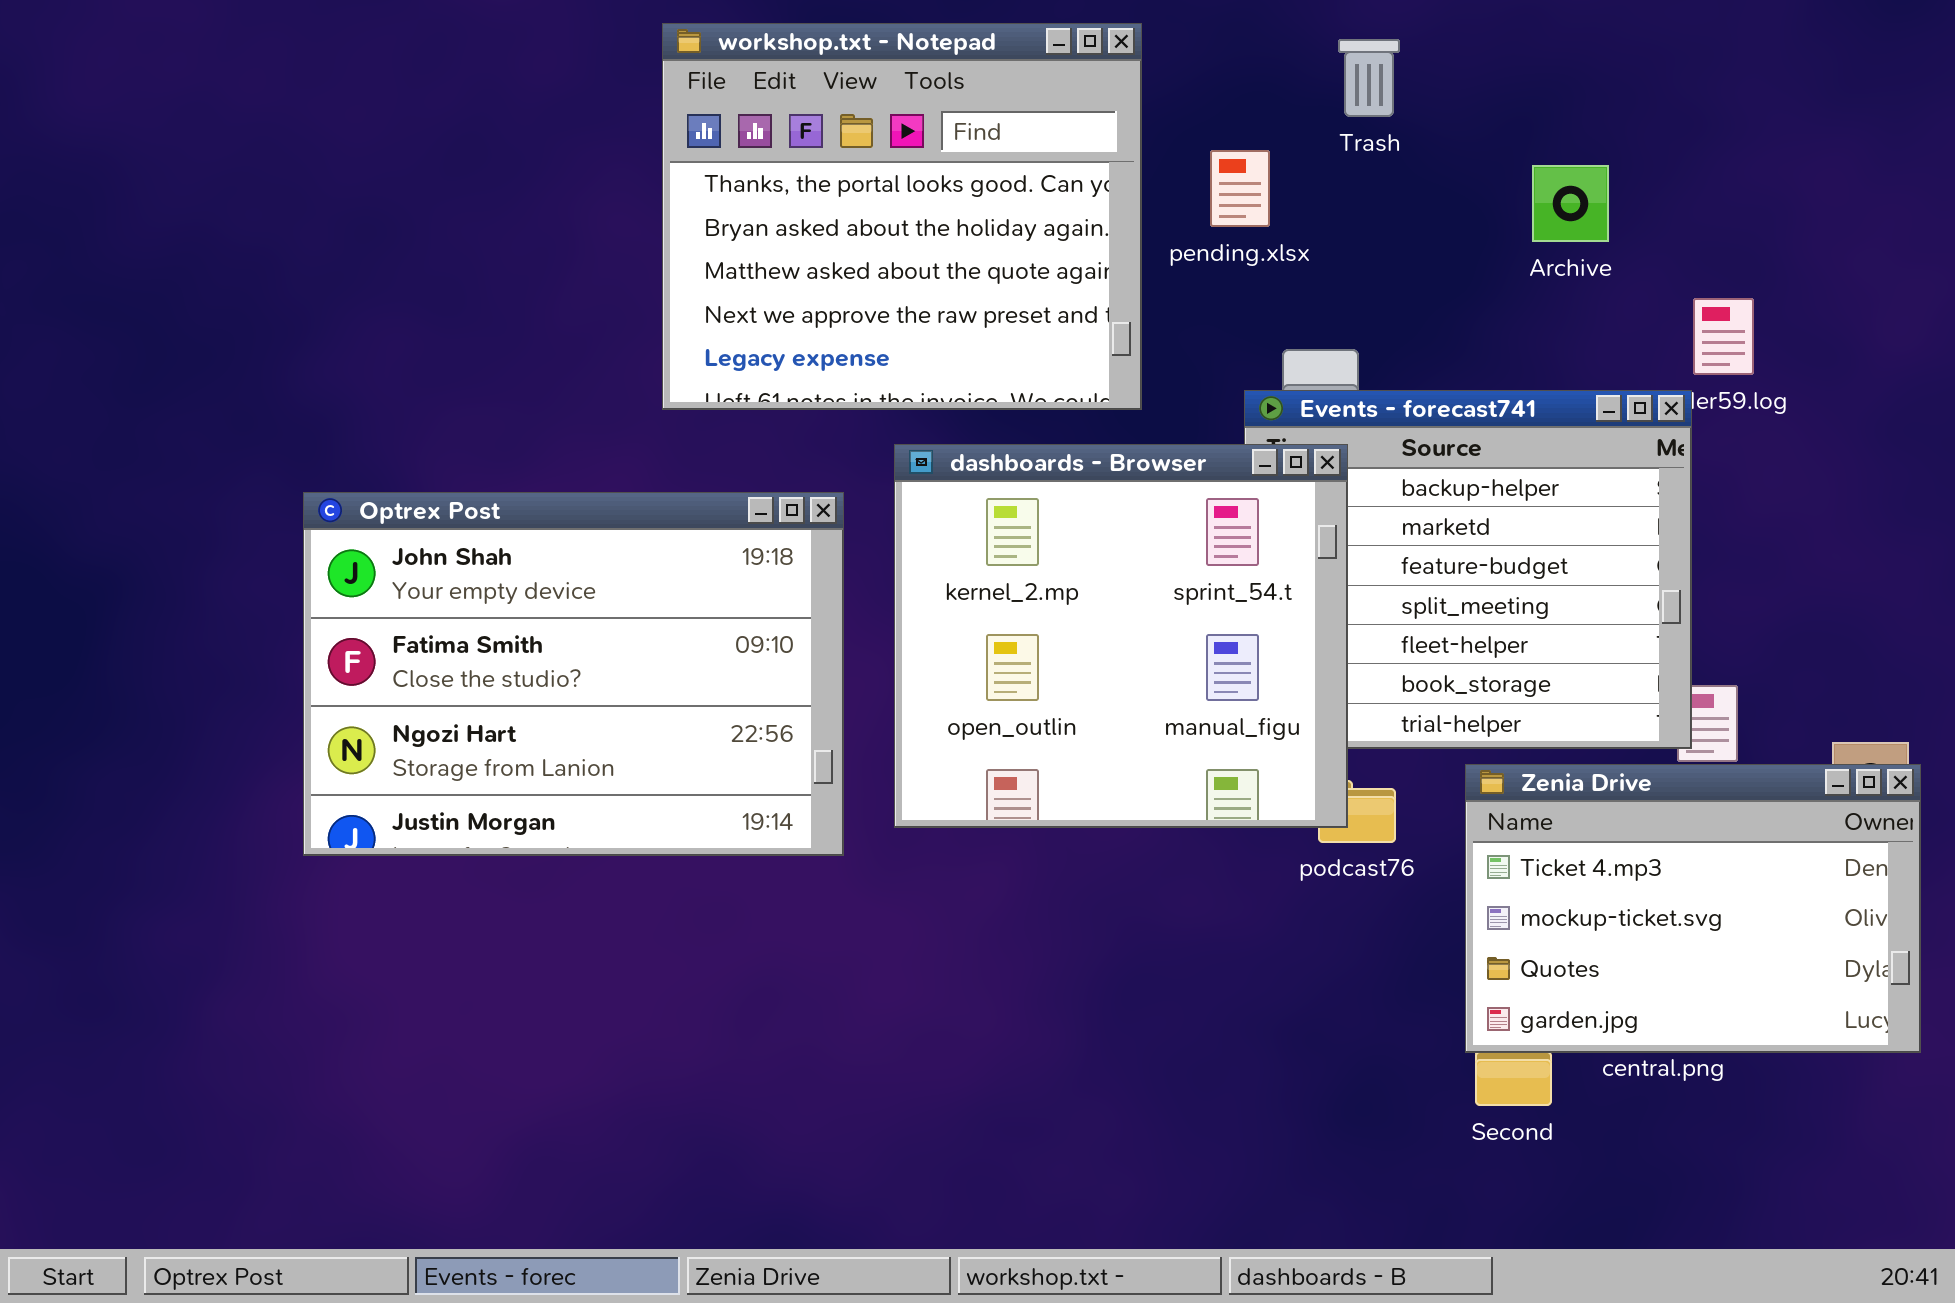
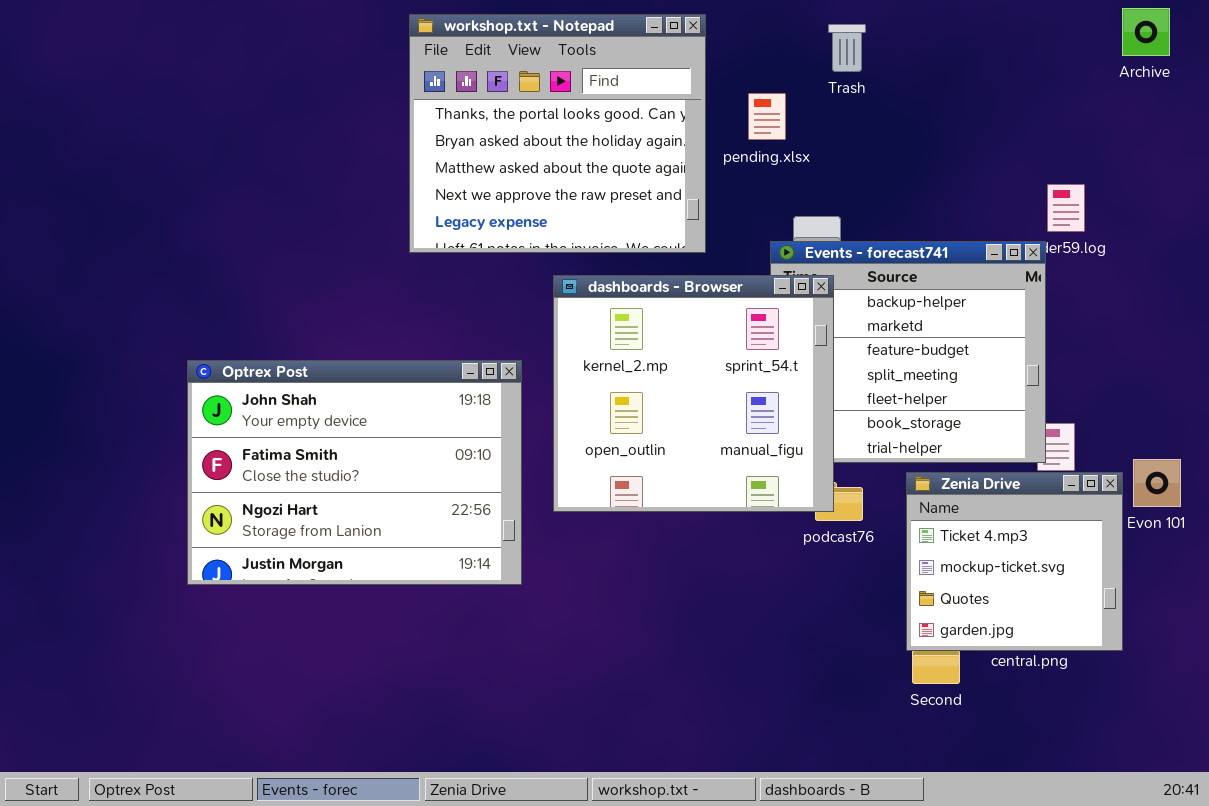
Archive: [1532,165,1609,242] -> [1122,8,1170,56], moved
Optrex Post: [303,492,844,856] -> [187,360,522,585], moved
Zenia Drive: [1465,764,1921,1053] -> [906,472,1123,651], resized

